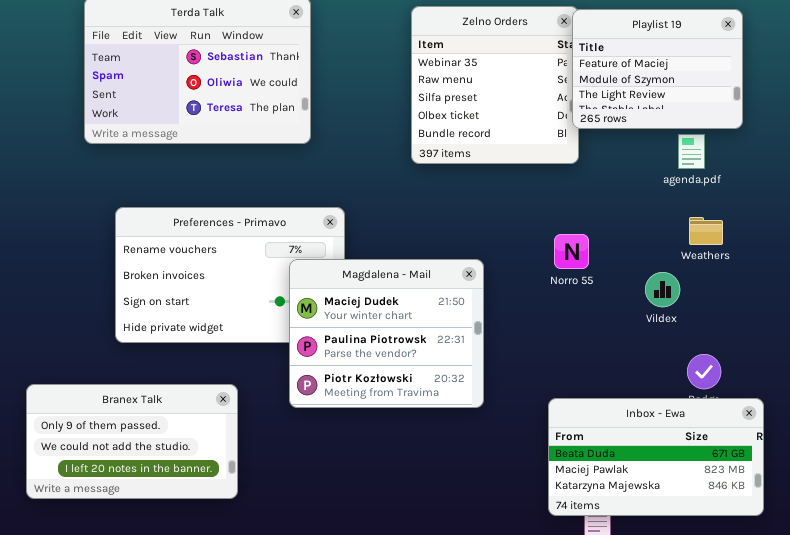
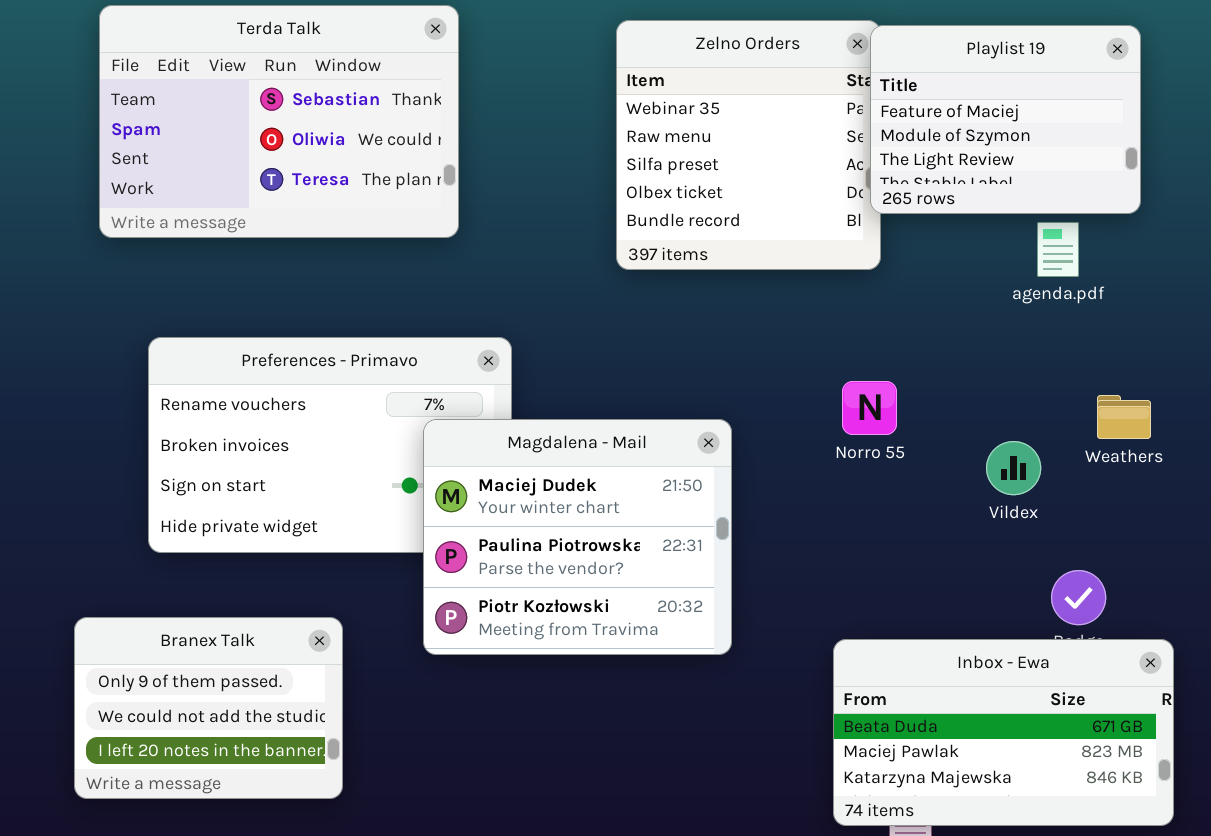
Weathers: [689,217,723,245] -> [1097,395,1151,439], moved
Branex Talk: [26,384,238,499] -> [74,617,343,799], resized

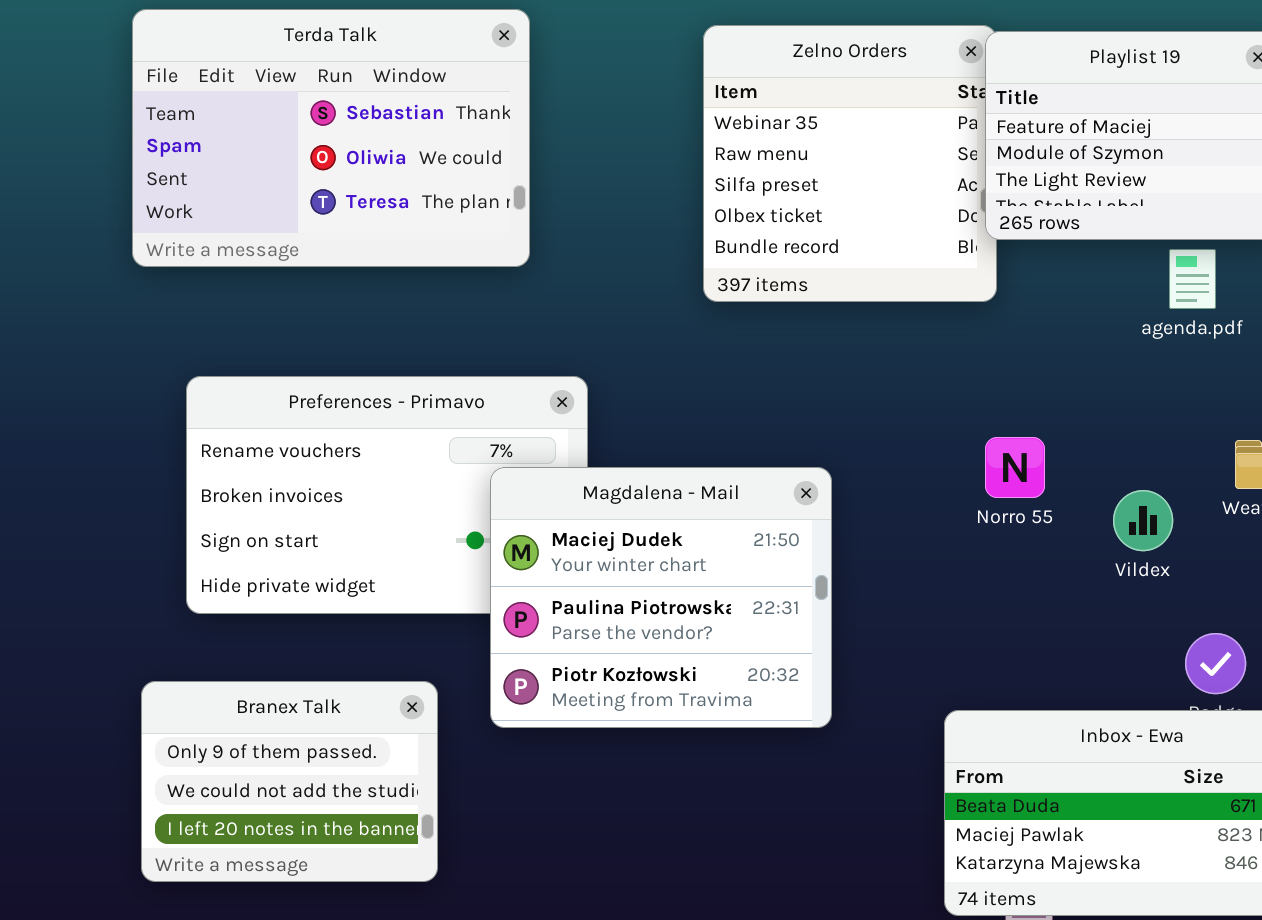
Norro 55: [842,381,897,435] -> [985,437,1045,498], moved
Branex Talk: [74,617,343,799] -> [141,681,438,882], moved

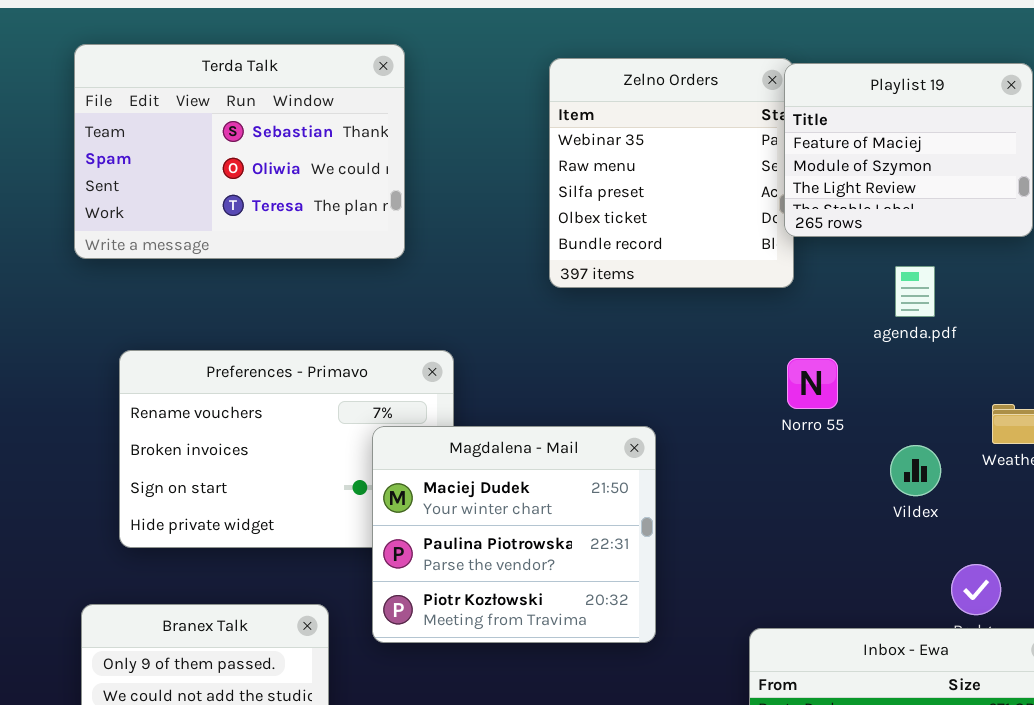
agenda.pdf: [1169,249,1216,309] -> [895,266,935,317], moved
Norro 55: [985,437,1045,498] -> [787,358,838,409], moved

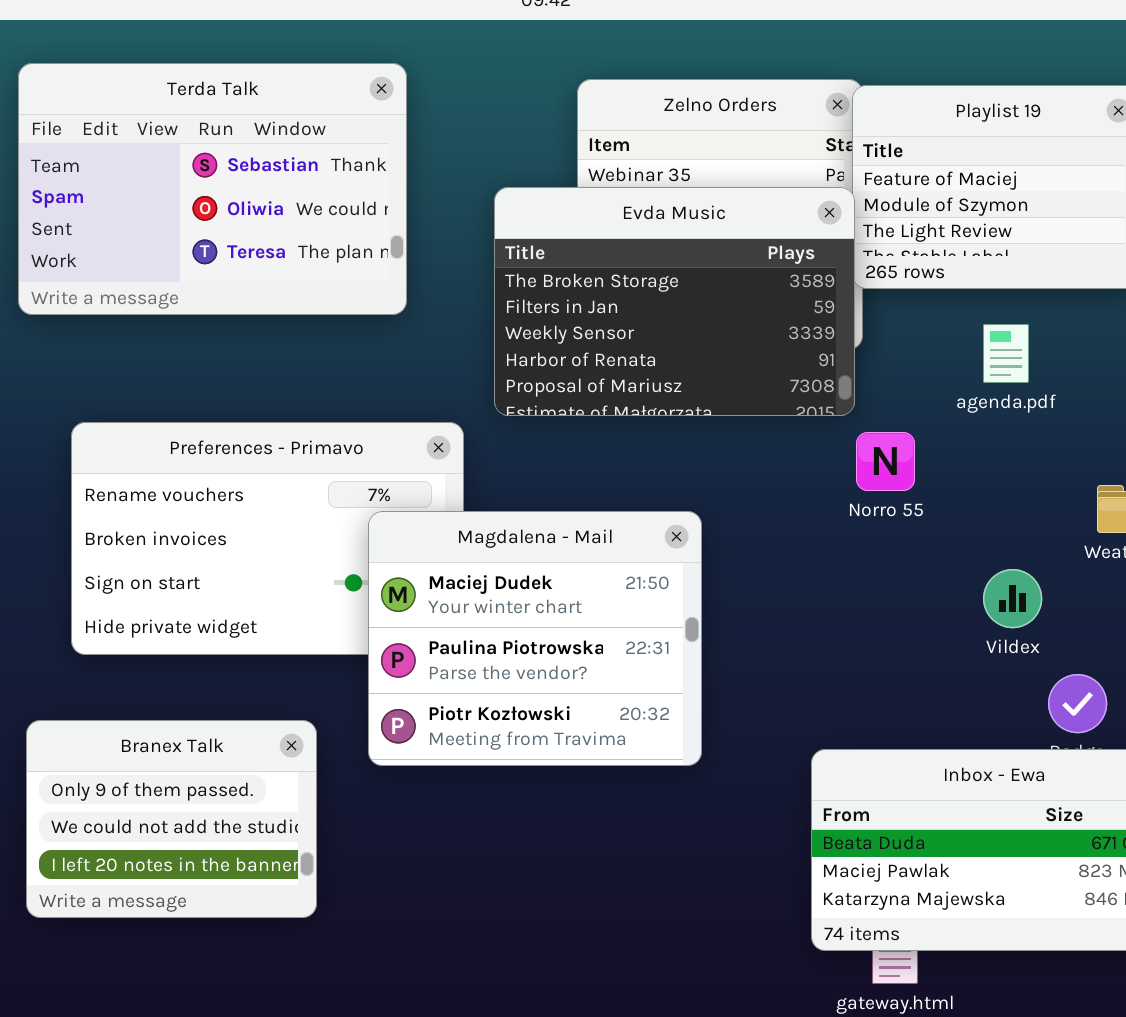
Evda Music: none -> [494,187,855,416], opened
Vildex: [890,445,941,496] -> [983,569,1042,628], moved

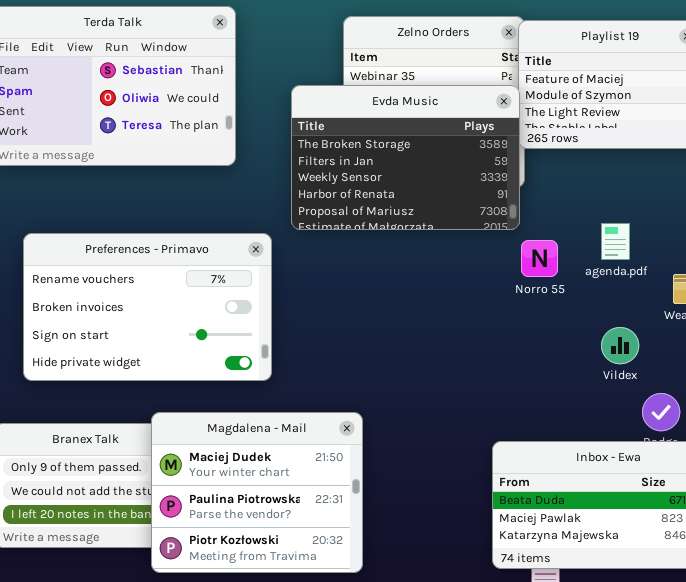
agenda.pdf: [983,324,1029,383] -> [601,223,630,260], moved
Magdalena - Mail: [368,511,702,766] -> [151,412,363,573], moved

